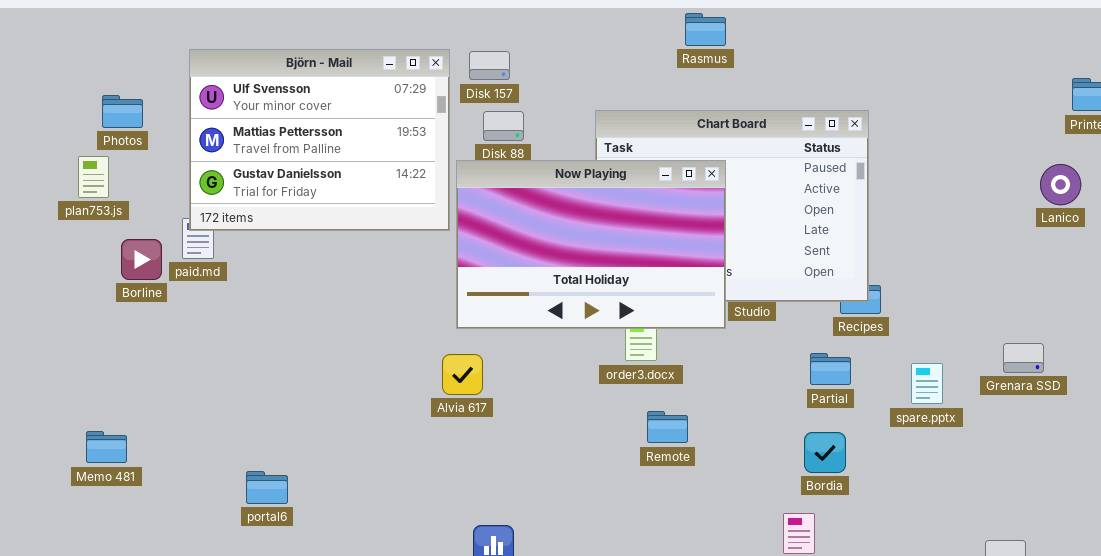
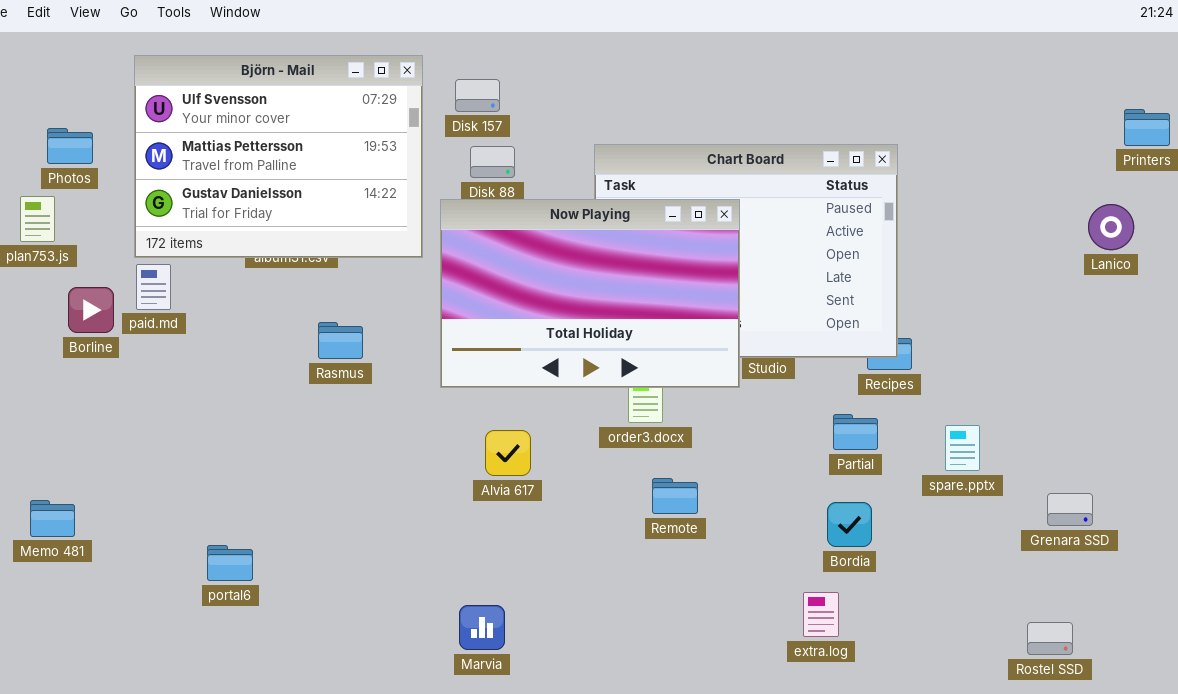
Rasmus: [685,13,726,46] -> [318,322,363,359], moved
Björn - Mail: [189,49,450,231] -> [134,55,423,258], moved
Grenara SSD: [1003,343,1044,373] -> [1047,493,1093,526], moved
Alvia 617: [442,354,483,395] -> [485,430,531,476], moved

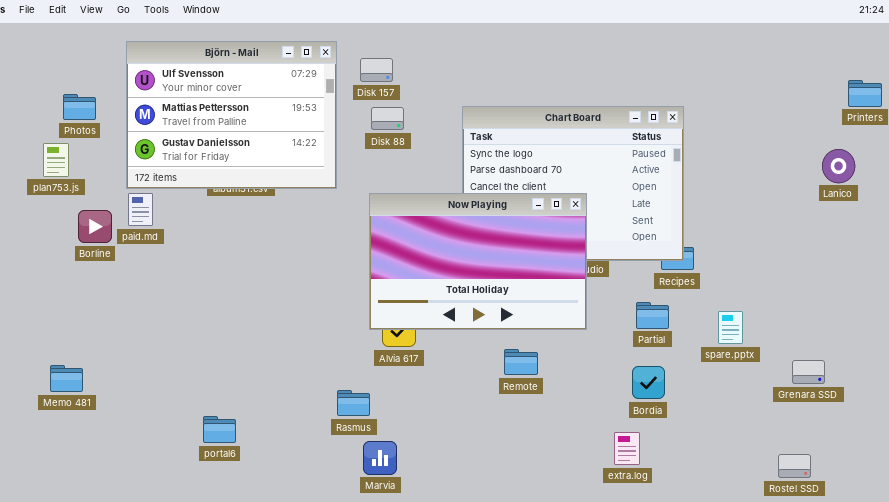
Now Playing: [440,199,740,388] -> [369,193,587,330], moved
Rasmus: [318,322,363,359] -> [337,390,370,416], moved
portal6: [207,545,253,581] -> [203,416,236,443], moved

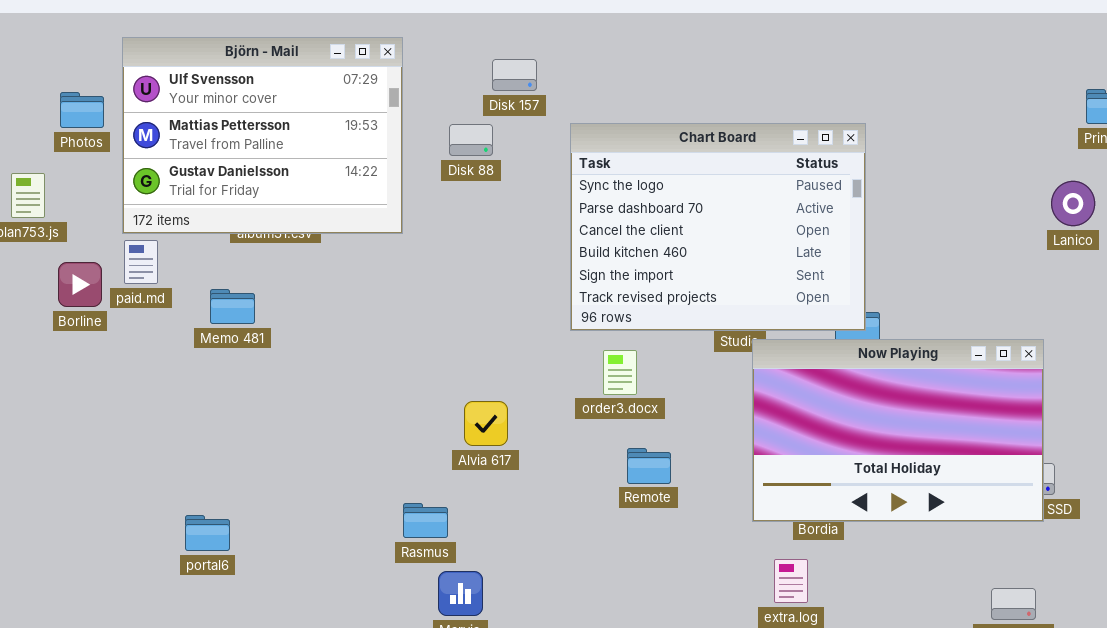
Disk 157: [360,58,393,82] -> [492,59,537,91], moved
Photos: [63,94,96,120] -> [60,92,104,128], moved
Now Playing: [369,193,587,330] -> [752,339,1044,522], moved
Memo 481: [50,365,83,392] -> [210,289,255,324], moved
portal6: [203,416,236,443] -> [185,515,230,551], moved

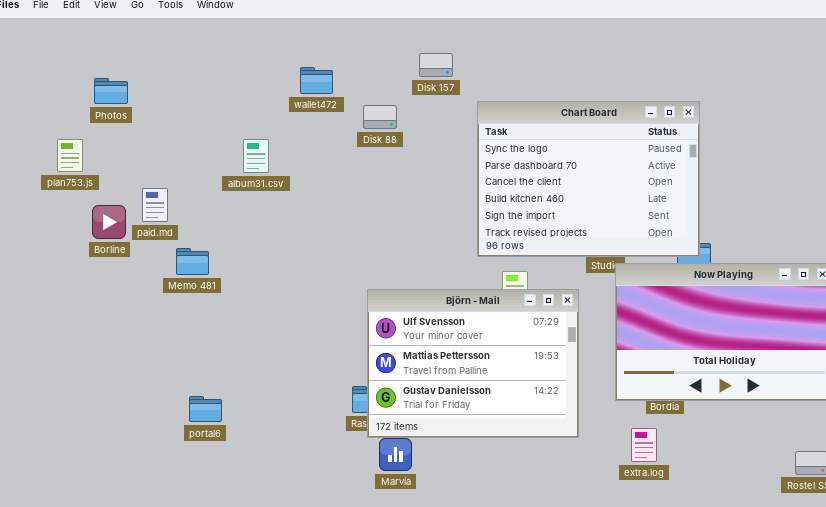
Björn - Mail: [122,37,403,234] -> [367,289,579,438], moved
Disk 88: [449,124,493,156] -> [363,105,397,129], moved
Memo 481: [210,289,255,324] -> [176,248,209,275], moved

